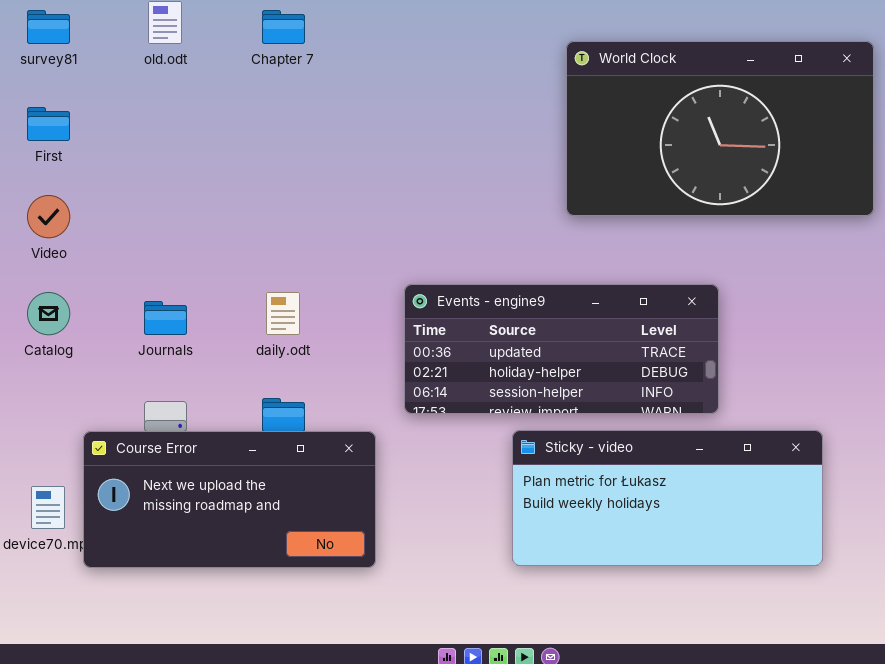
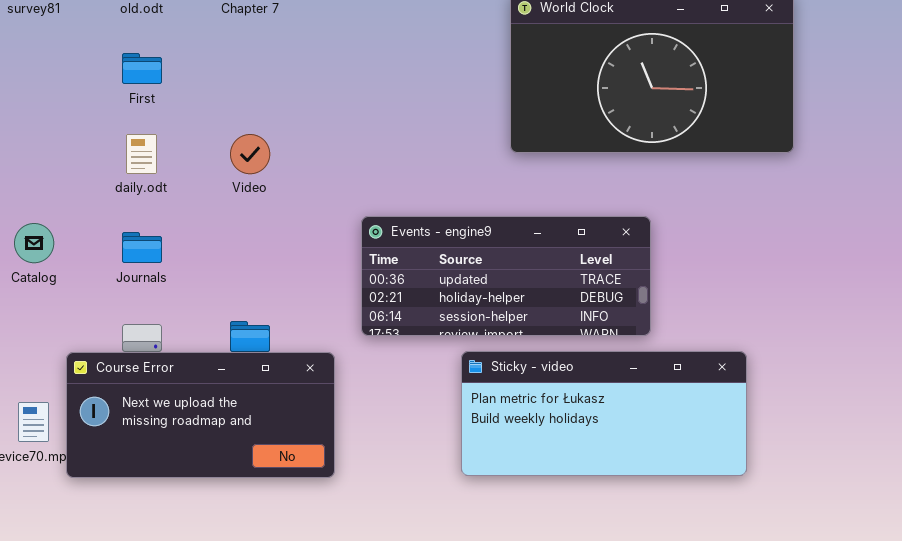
First: [27,107,70,141] -> [122,53,162,84], moved
Video: [27,195,70,238] -> [230,134,270,174], moved
daily.odt: [266,292,300,335] -> [126,134,157,174], moved

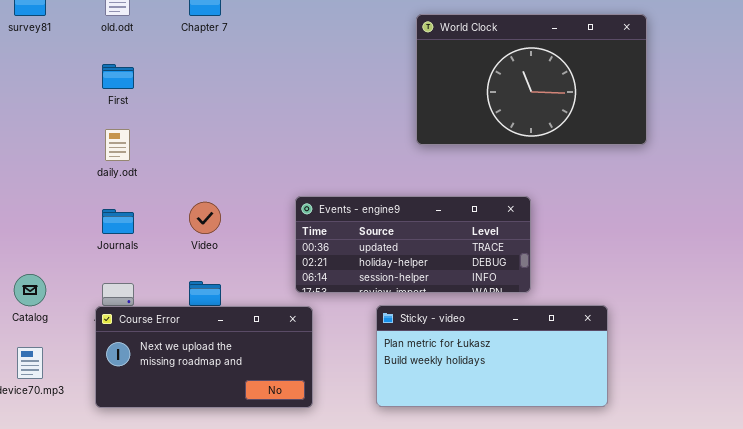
Video: [230,134,270,174] -> [189,202,221,234], moved
Catalog: [14,223,54,263] -> [14,274,46,306], moved
Course Error: [66,352,335,478] -> [95,306,313,408], moved

